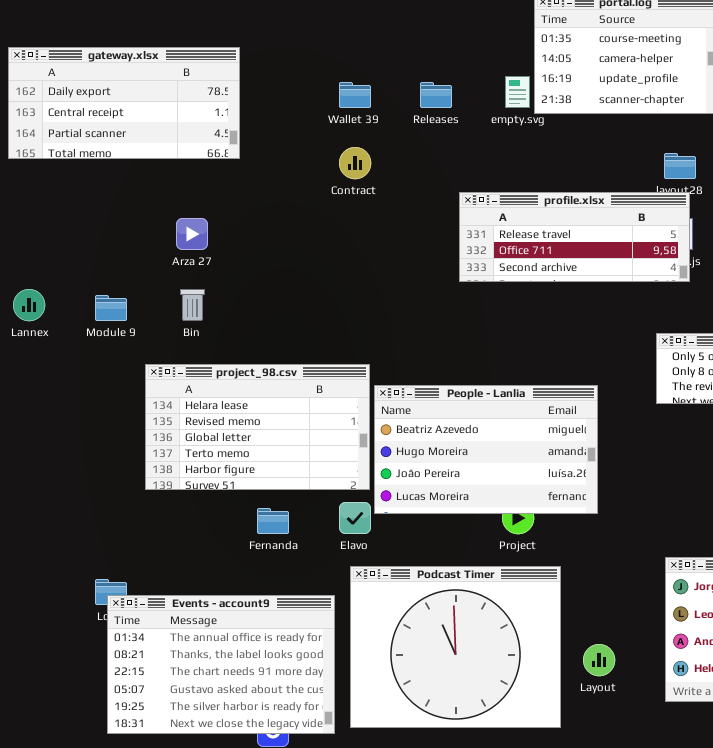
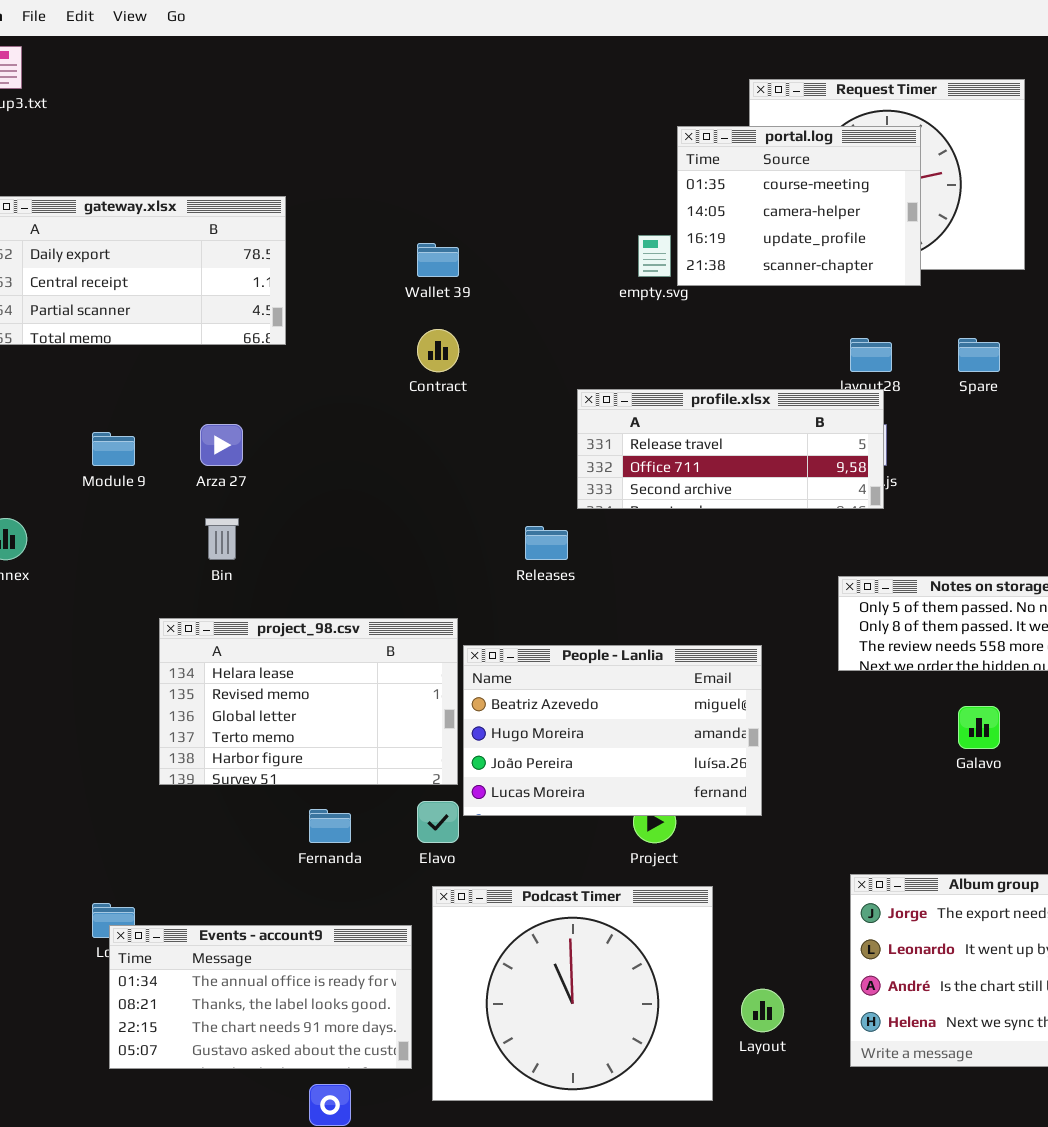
Releases: [420,82,452,108] -> [525,526,568,560], moved
Module 9: [95,295,127,321] -> [92,432,135,466], moved
Events - account9: [107,595,335,734] -> [109,925,412,1069], resized

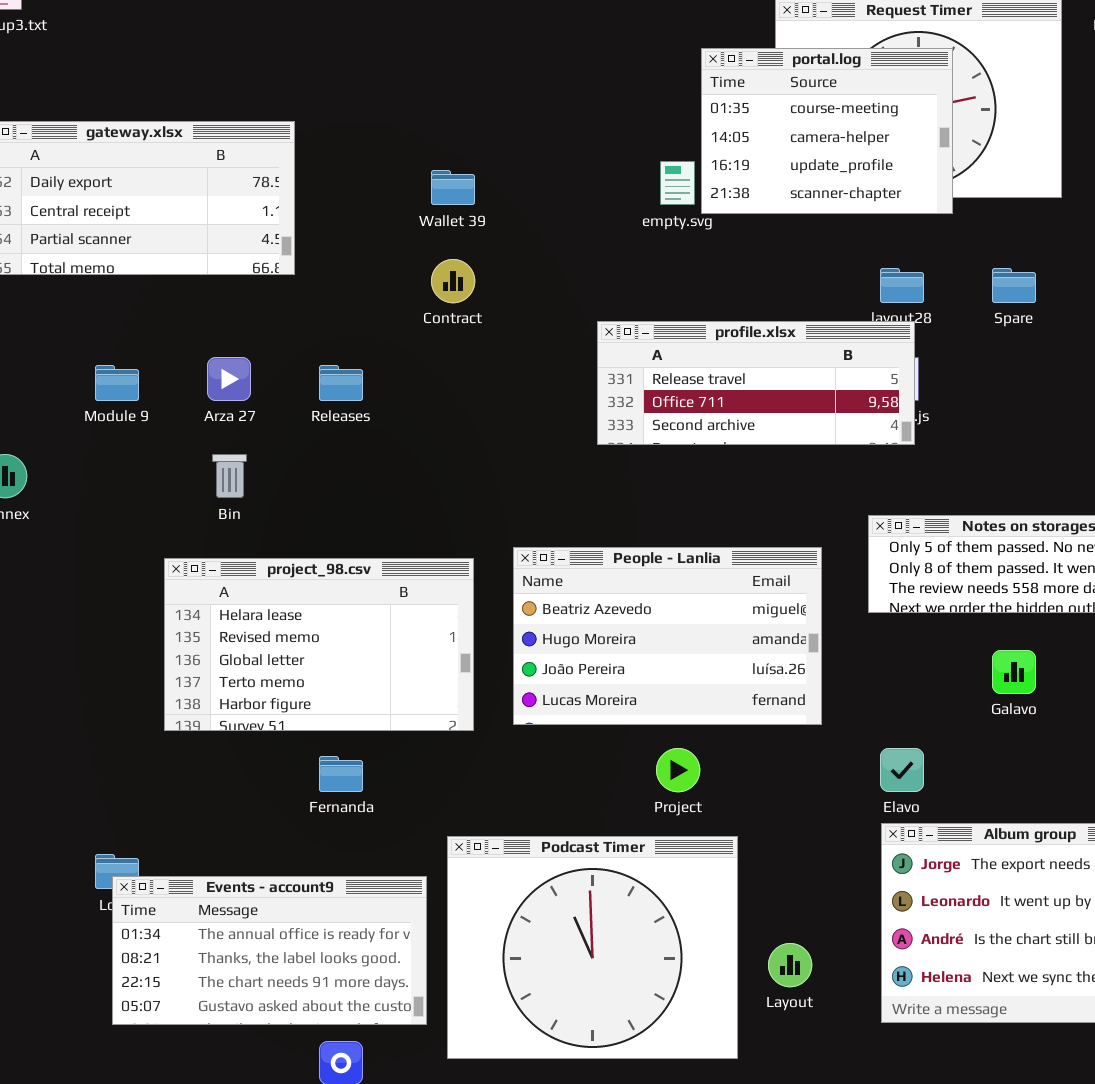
Releases: [525,526,568,560] -> [319,365,363,401], moved
People - Lanlia: [463,645,762,816] -> [513,547,822,725], moved
Elavo: [417,801,459,843] -> [880,748,924,792], moved

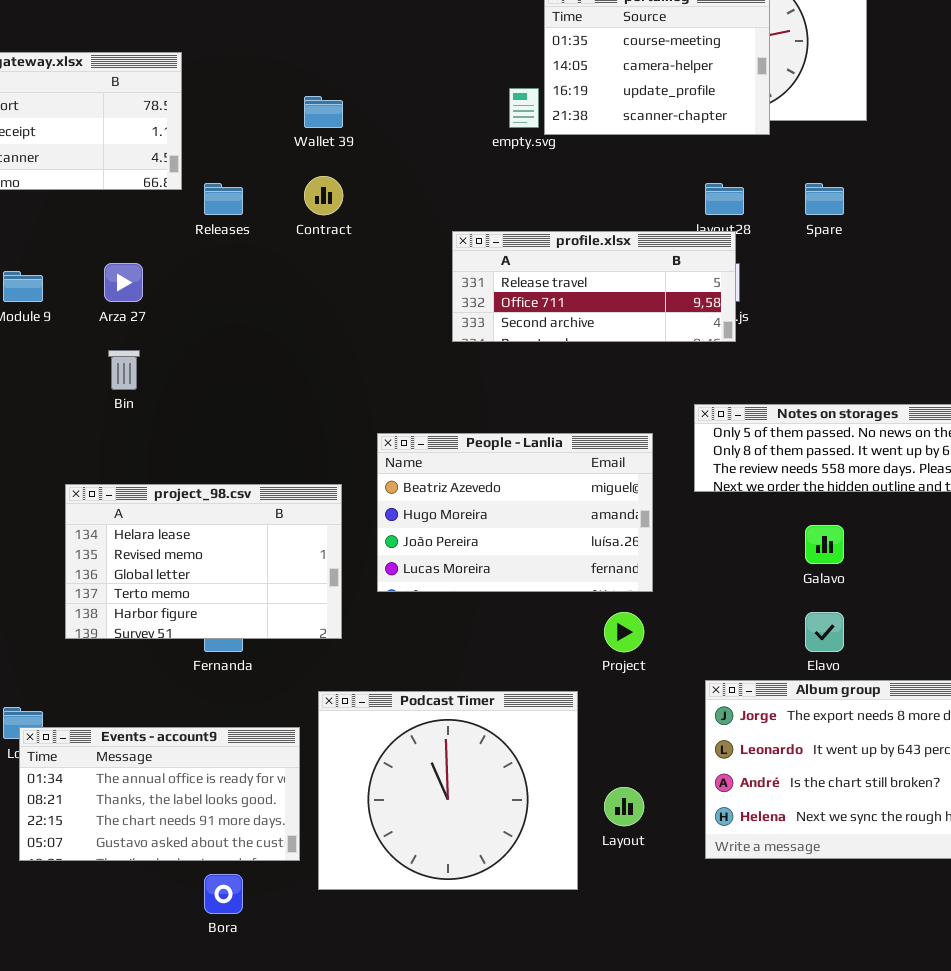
Releases: [319,365,363,401] -> [204,183,243,215], moved
project_98.csv: [164,558,474,731] -> [65,484,342,639], moved
Project: [656,748,700,792] -> [604,612,644,652], moved
Elavo: [880,748,924,792] -> [805,612,844,652], moved

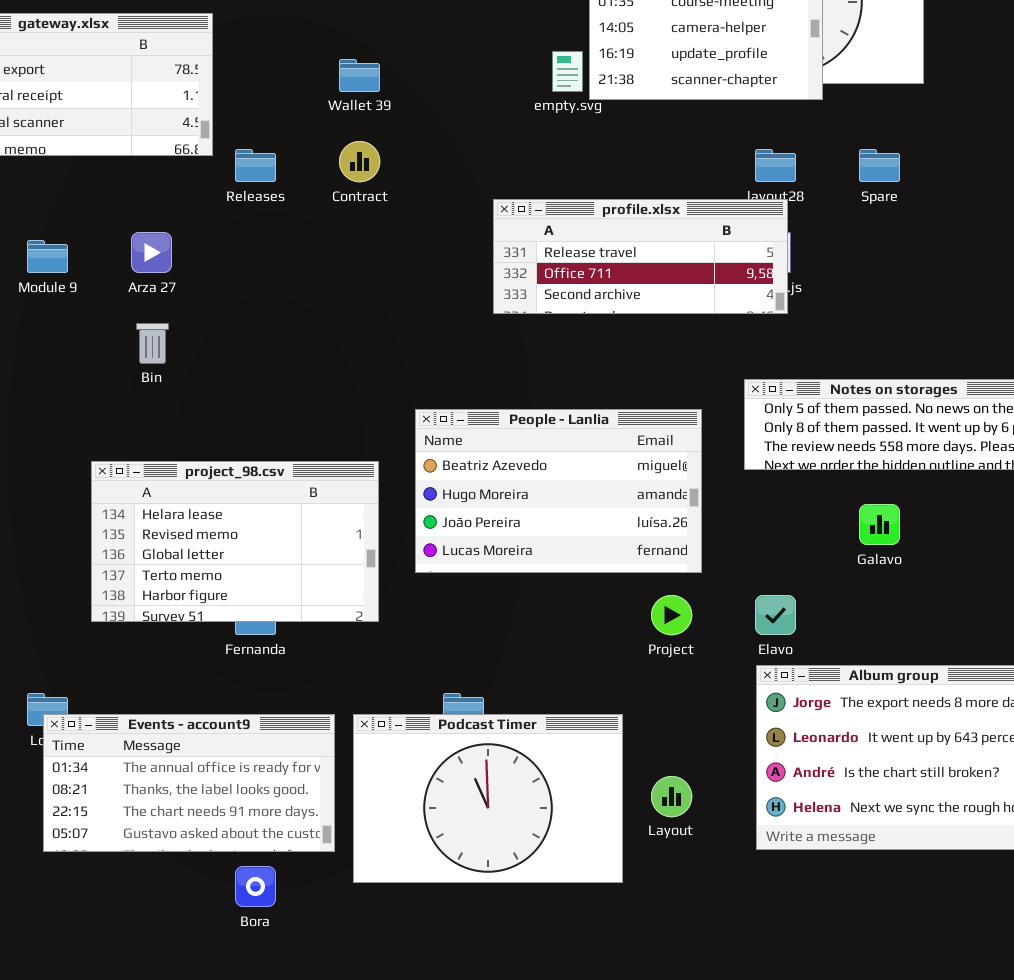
Elavo: [805,612,844,652] -> [755,595,796,635], moved
Podcast Timer: [318,691,578,890] -> [353,714,623,883], resized

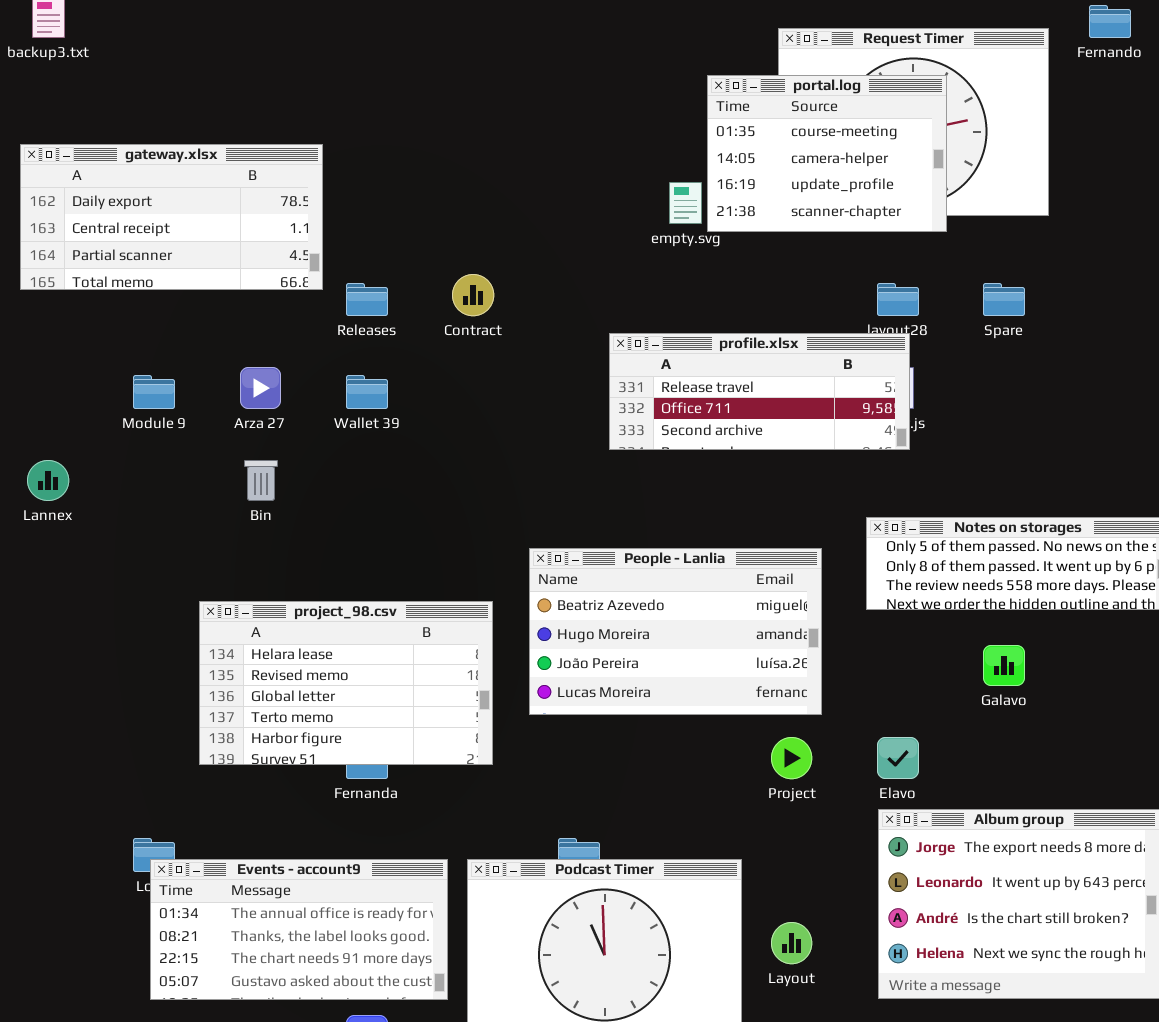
Wallet 39: [339,59,380,92] -> [346,375,388,409], moved

